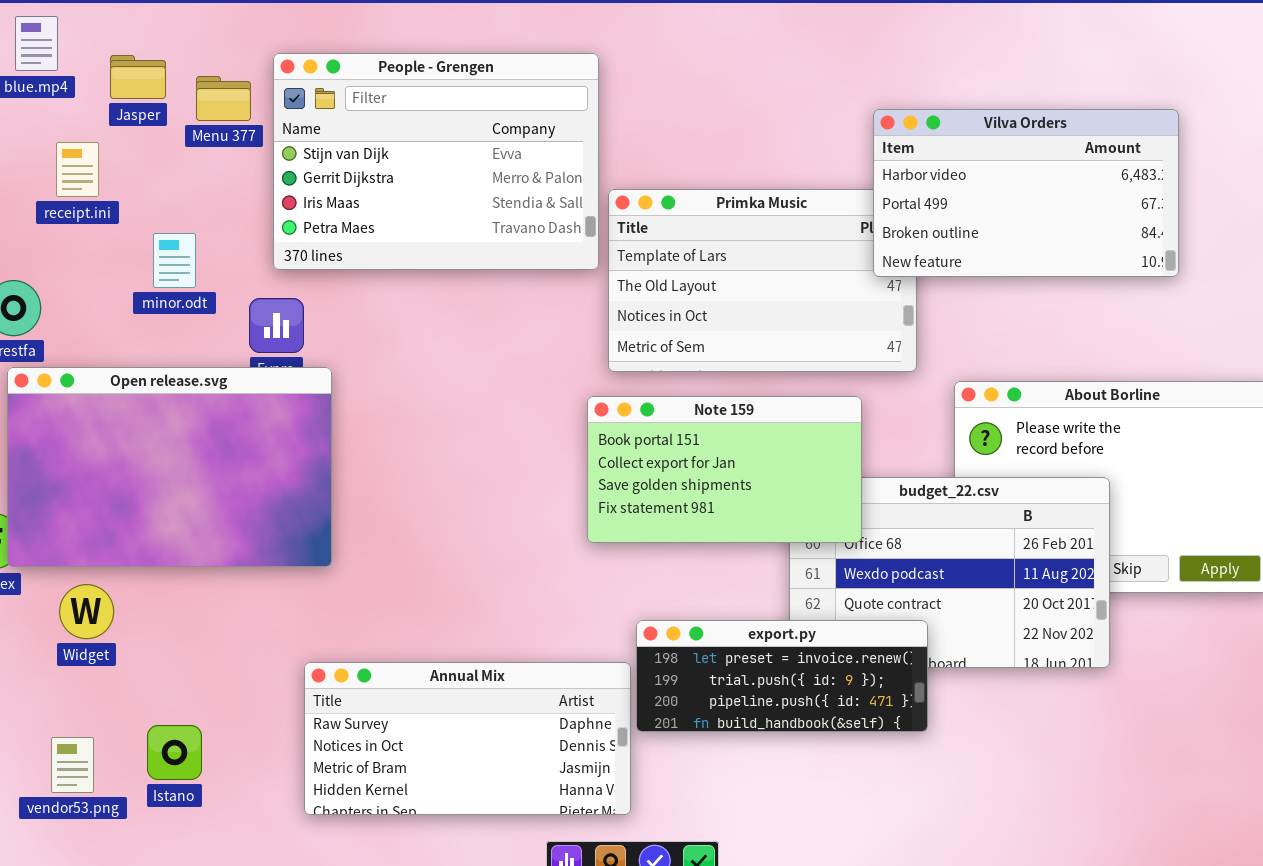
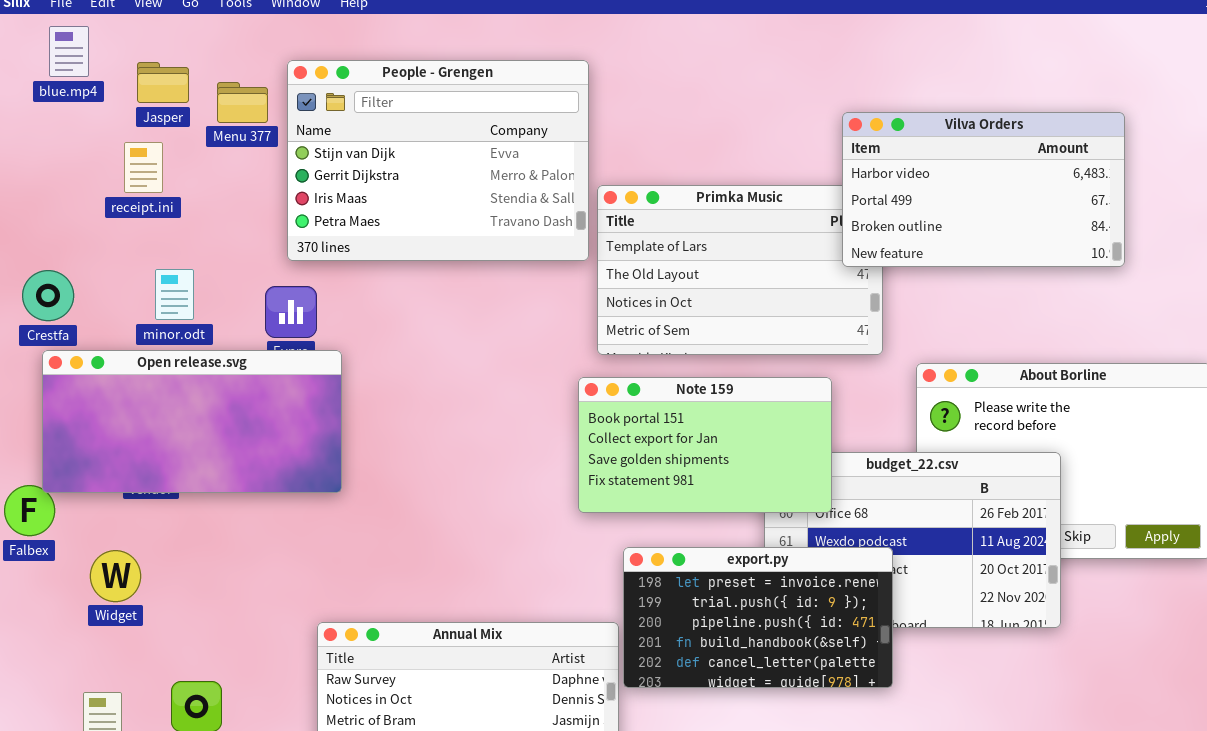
receipt.ini: [56,142,99,197] -> [124,142,163,193], moved
minor.odt: [153,233,196,288] -> [155,269,194,320], moved
Open release.svg: [7,367,332,567] -> [42,350,342,493], resized
export.py: [636,620,928,732] -> [623,547,893,688], resized

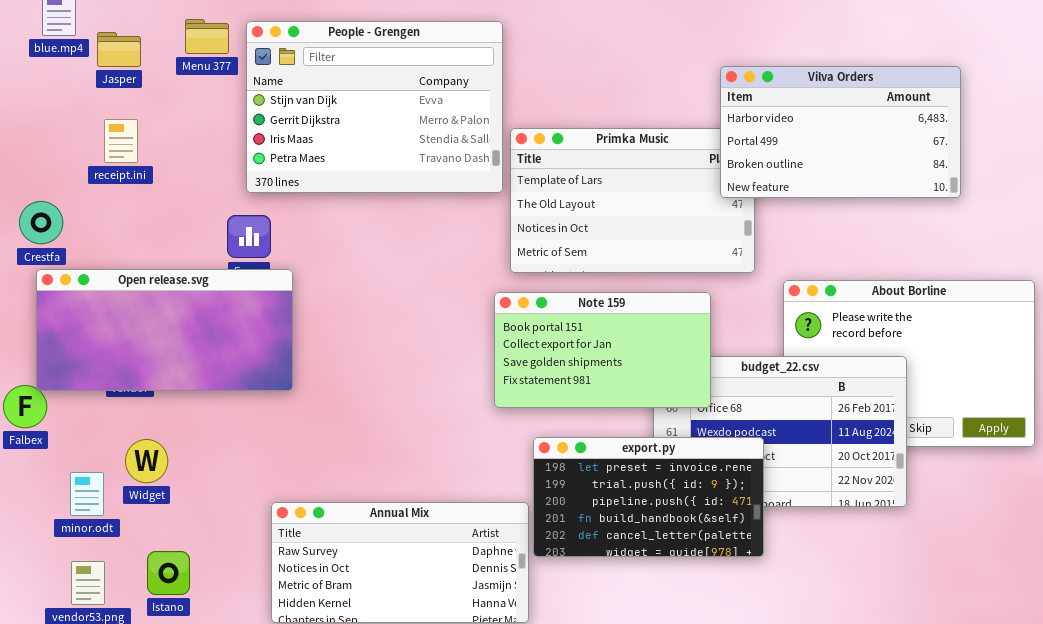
Jasper: [137,62,189,103] -> [97,32,141,67], moved
Menu 377: [217,82,268,123] -> [185,19,229,54], moved
receipt.ini: [124,142,163,193] -> [104,119,138,163], moved
minor.odt: [155,269,194,320] -> [70,472,104,516], moved
Widget: [90,550,141,602] -> [125,439,168,483], moved

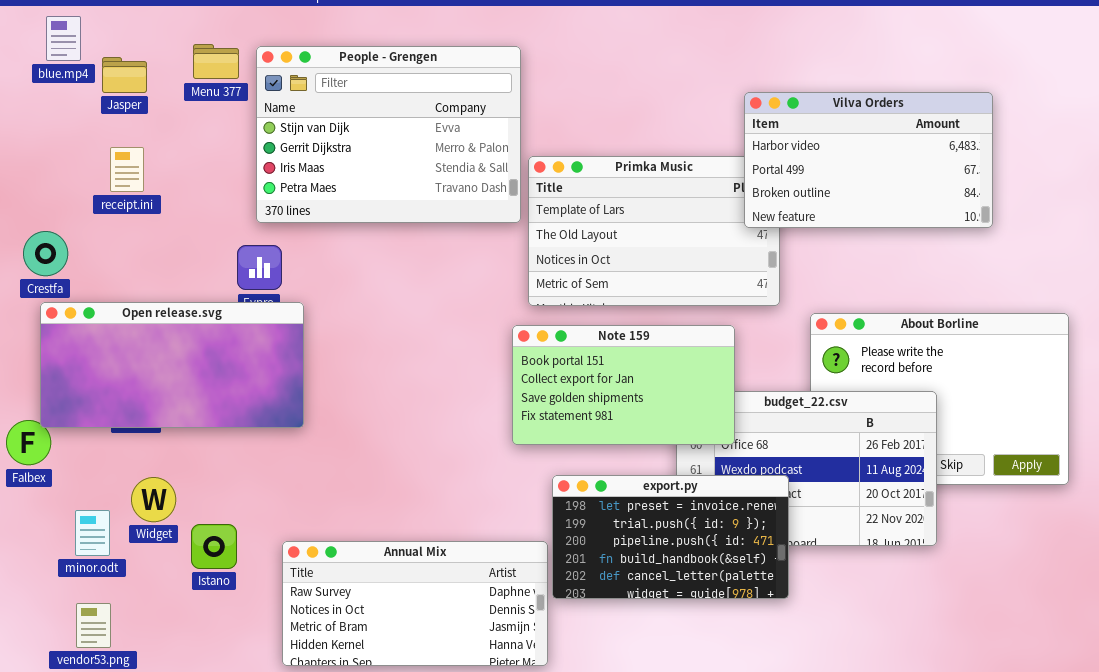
Istano: [147,551,190,595] -> [191,524,237,569], moved

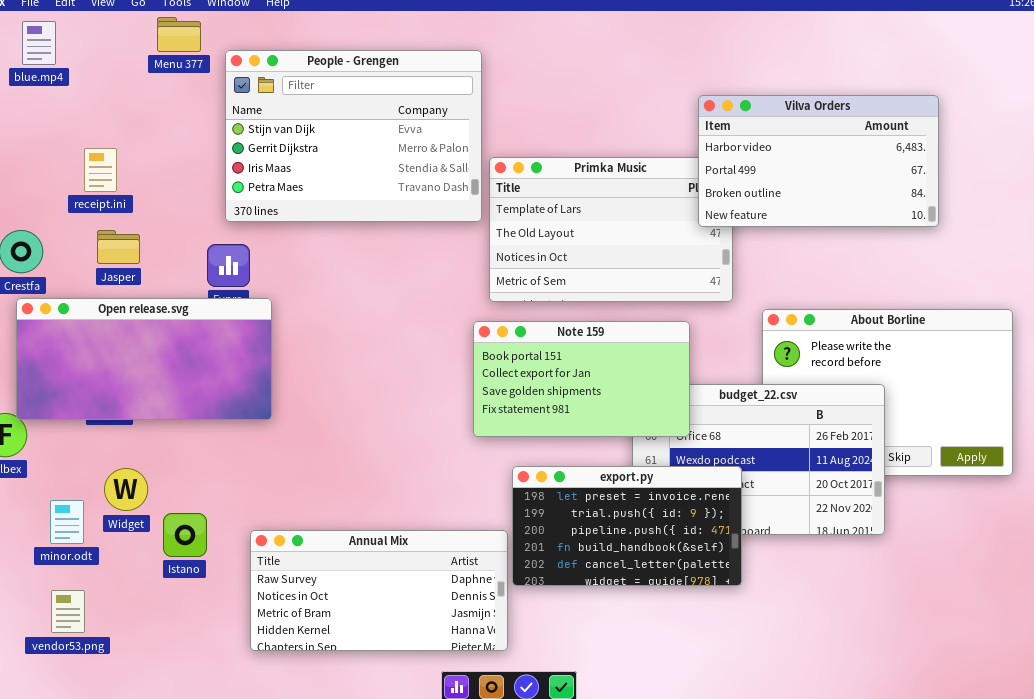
Menu 377: [193,44,239,79] -> [157,17,201,52], moved
Jasper: [102,57,147,93] -> [97,230,140,264], moved

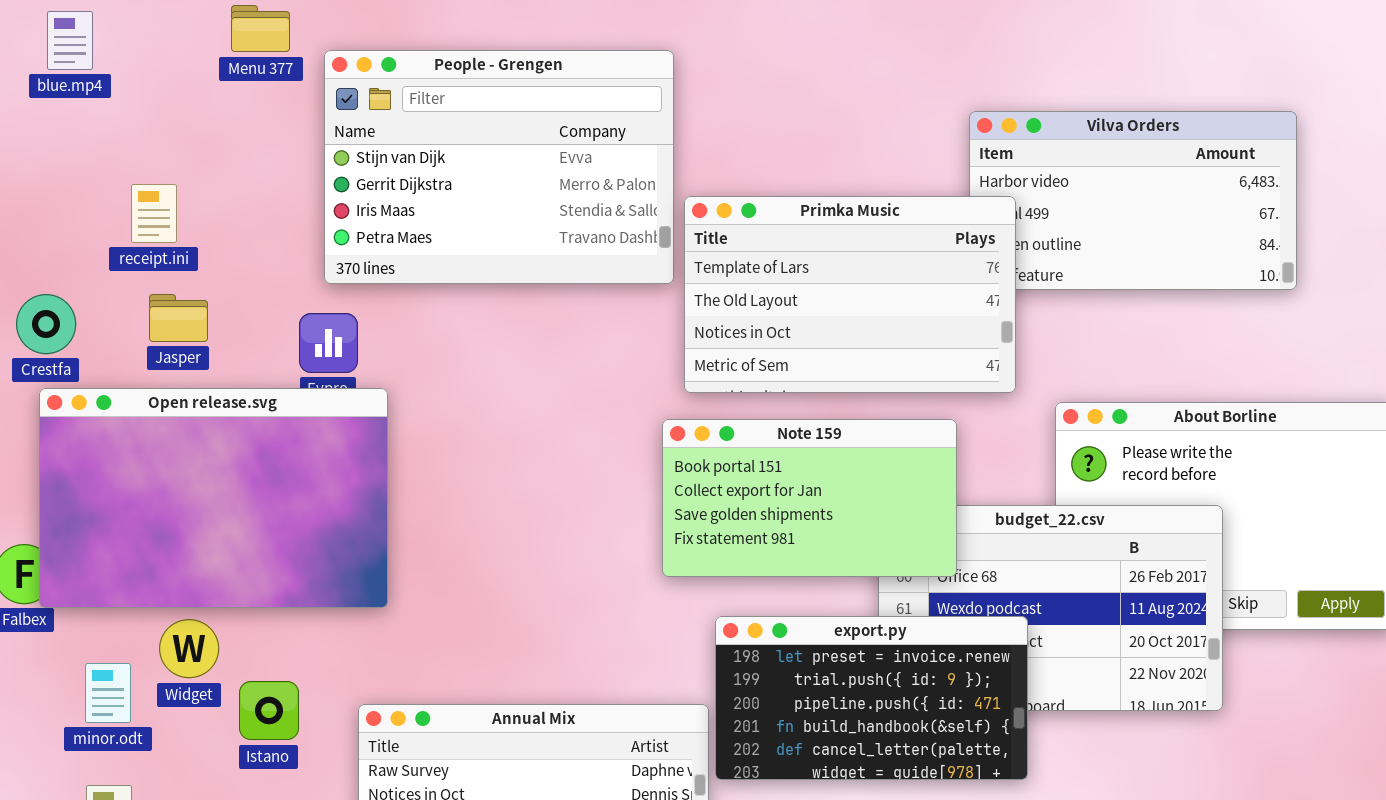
Primka Music: [489,157,733,302] -> [684,196,1016,393], raised
Open release.svg: [16,298,272,420] -> [39,388,388,608], resized

